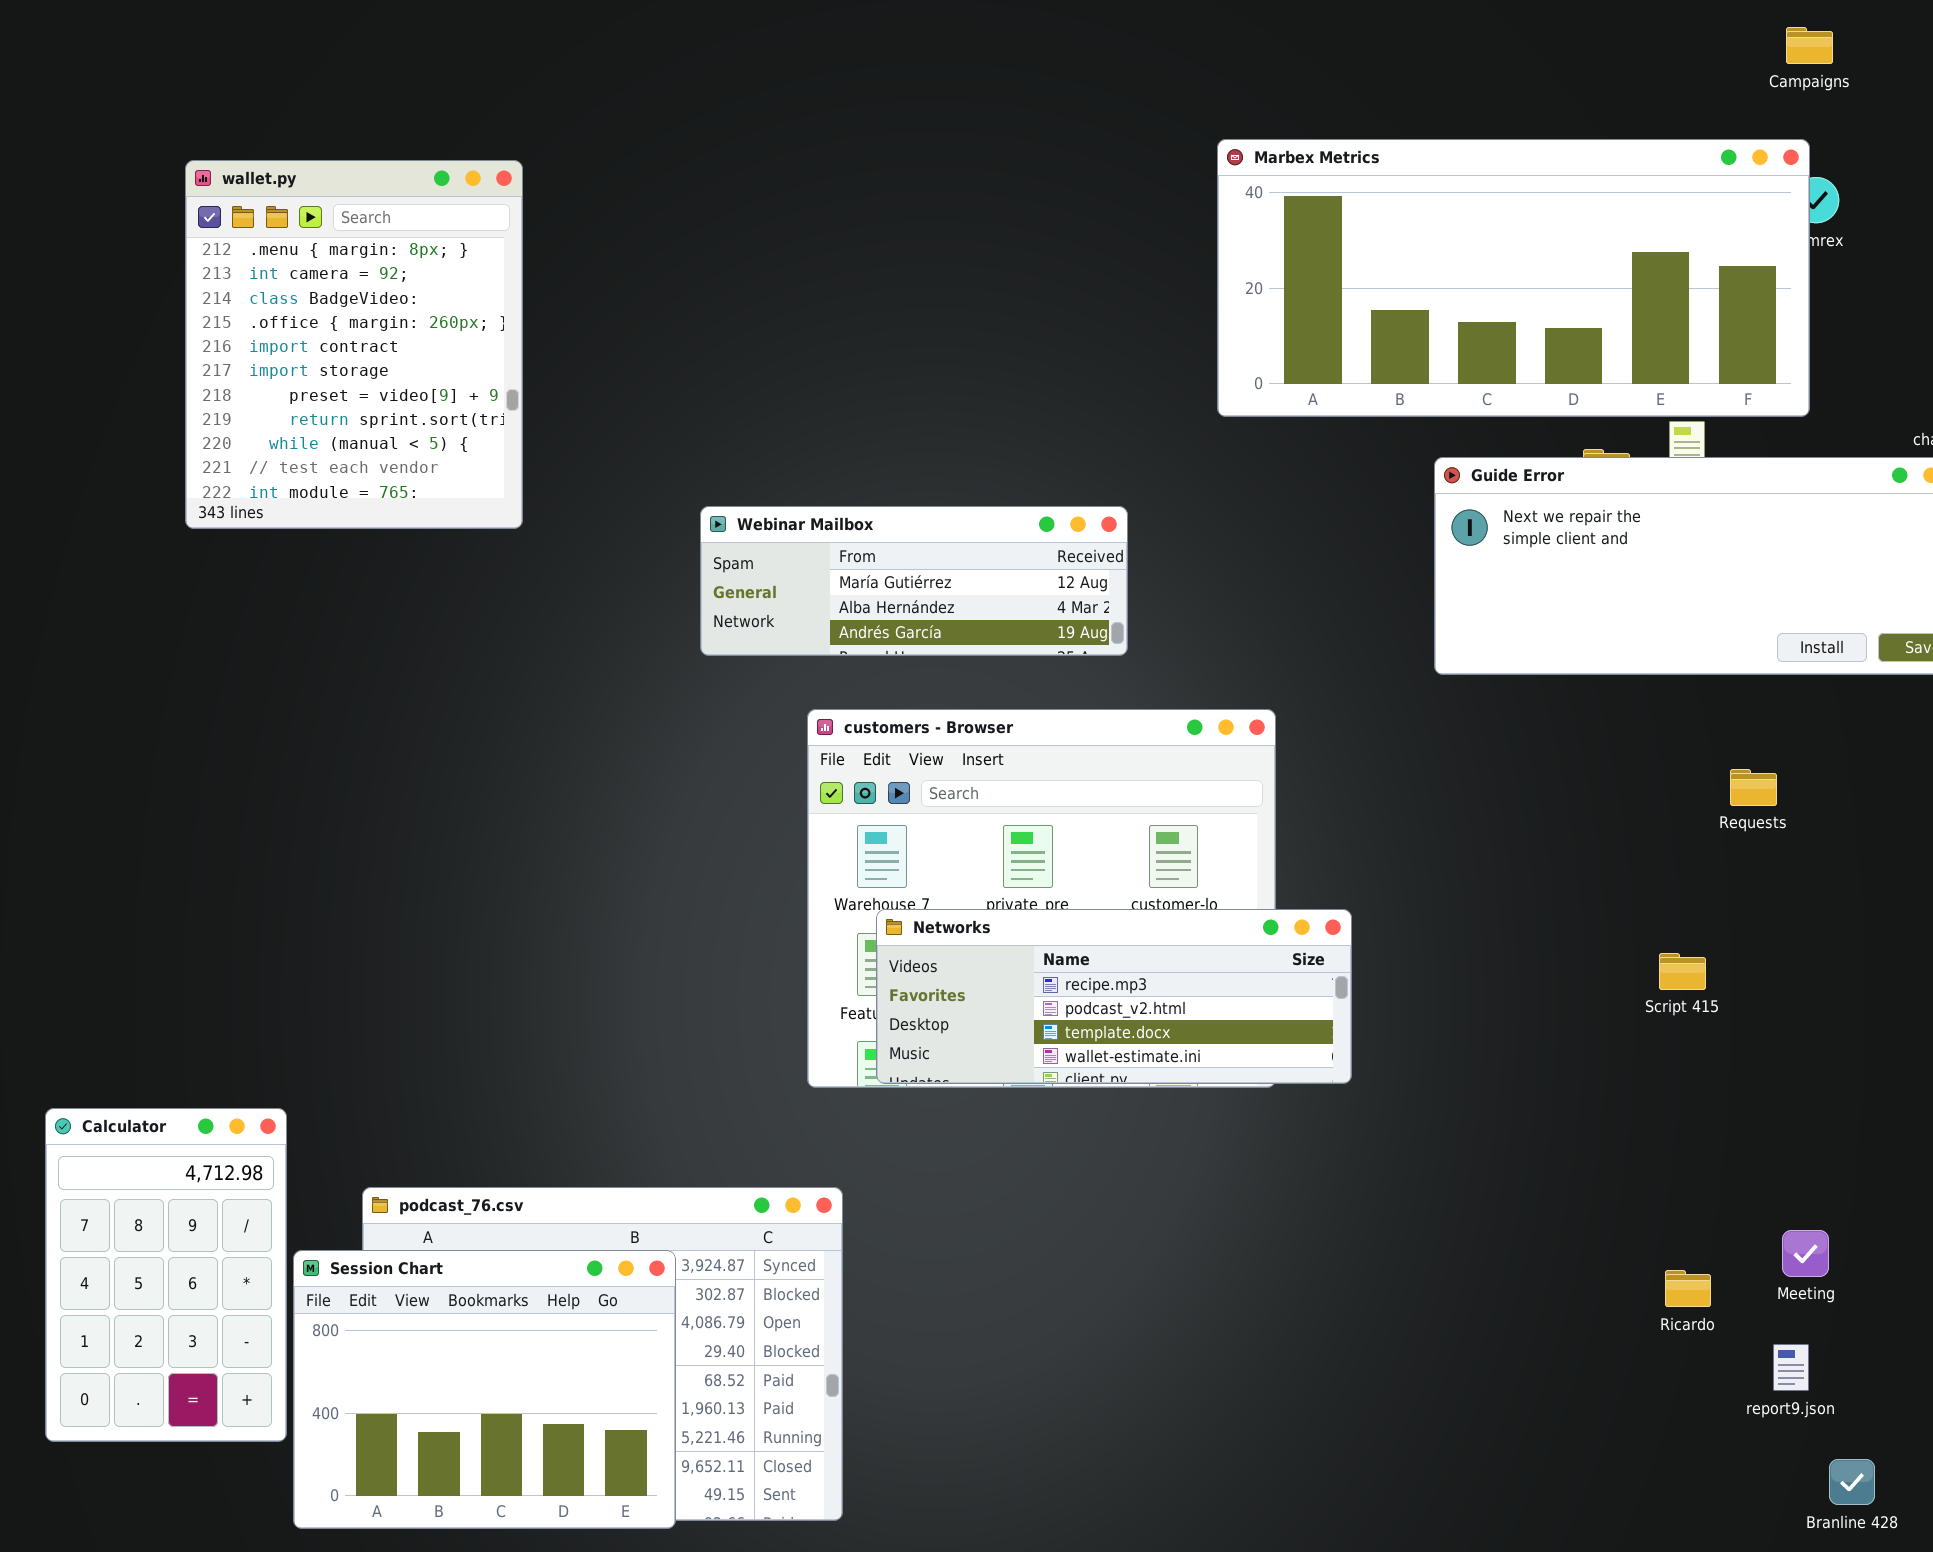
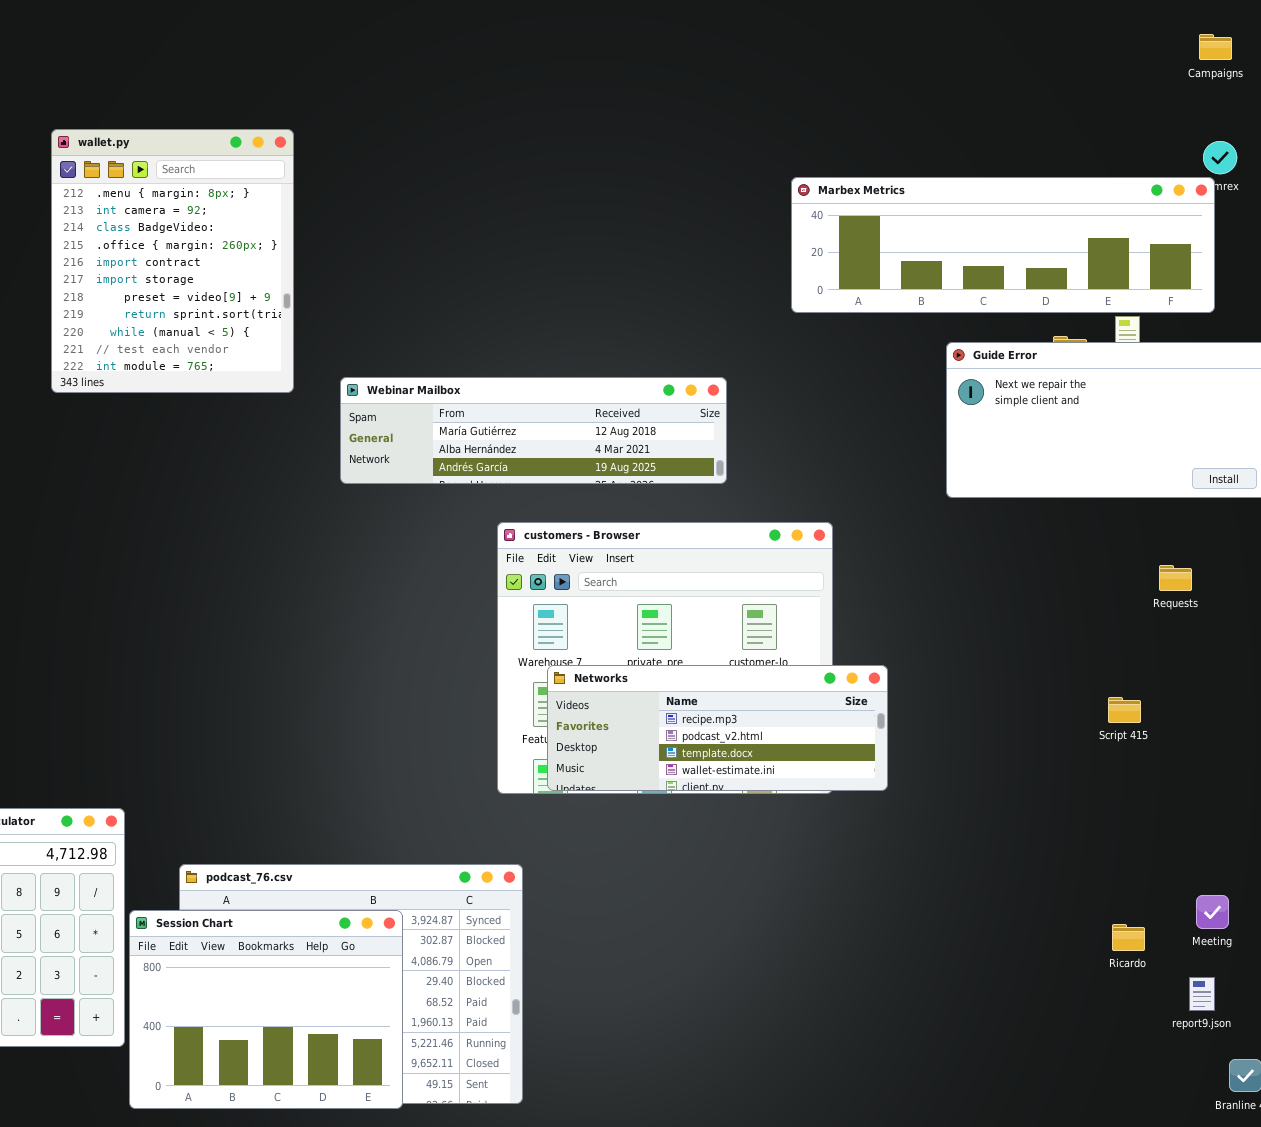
Marbex Metrics: [1217,139,1810,417] -> [791,177,1215,313], resized
Webinar Mailbox: [700,506,1128,656] -> [340,377,727,484], resized

